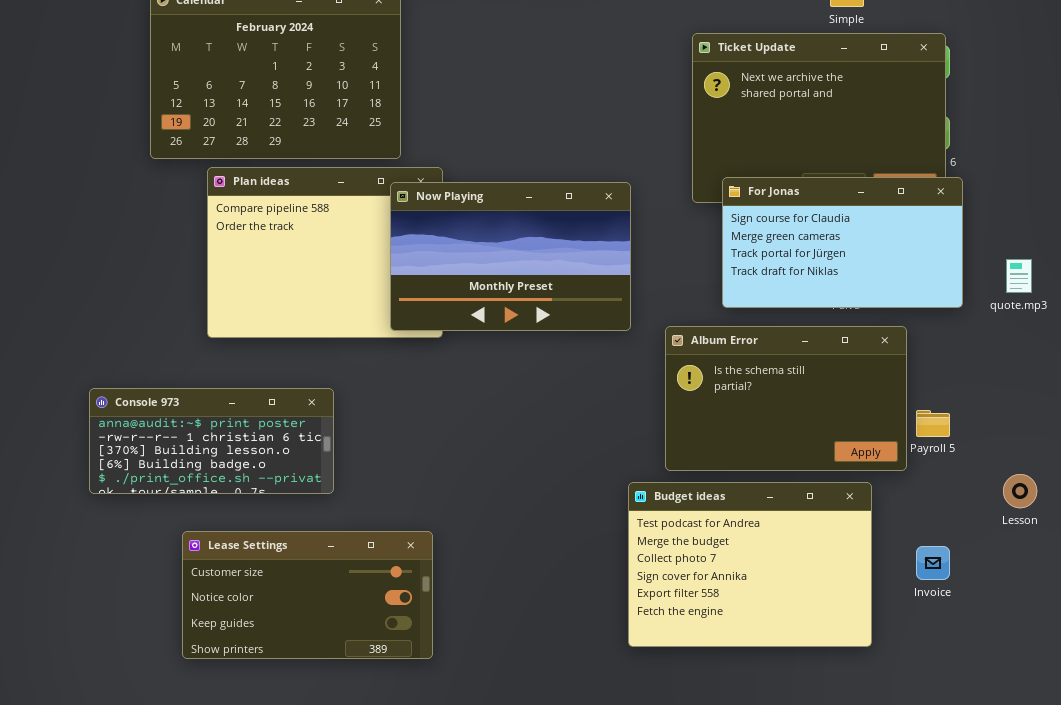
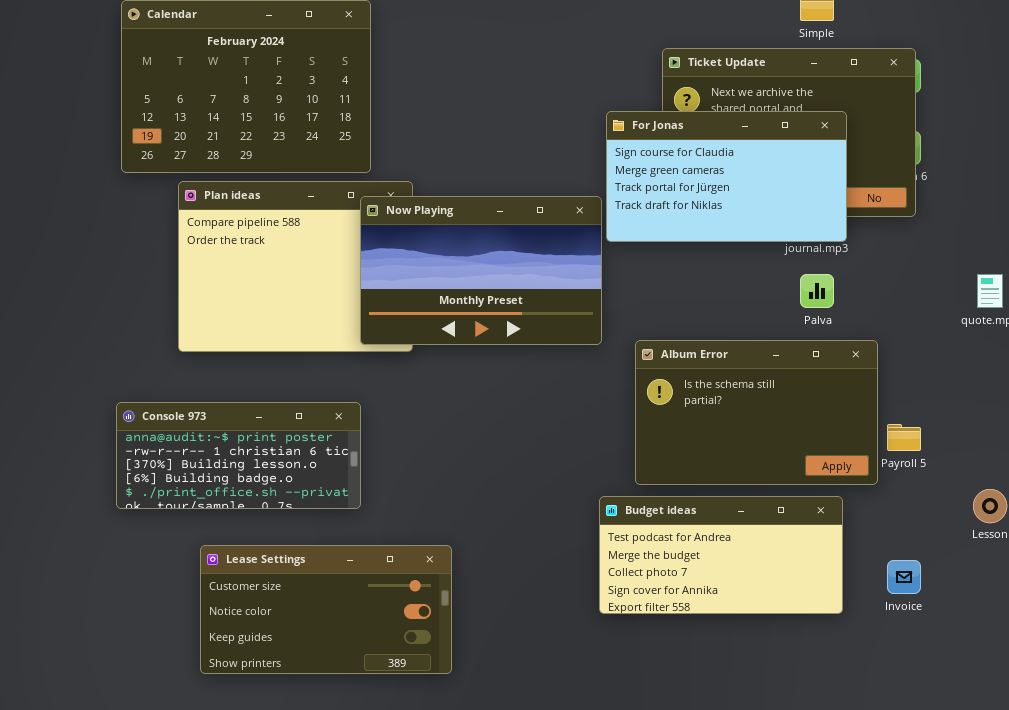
For Jonas: [722,177,963,308] -> [606,111,847,242], moved
Console 973: [89,388,334,494] -> [116,402,361,509], moved
Budget ideas: [628,482,872,647] -> [599,496,843,614], resized
Lease Settings: [182,531,433,659] -> [200,545,452,674], moved

